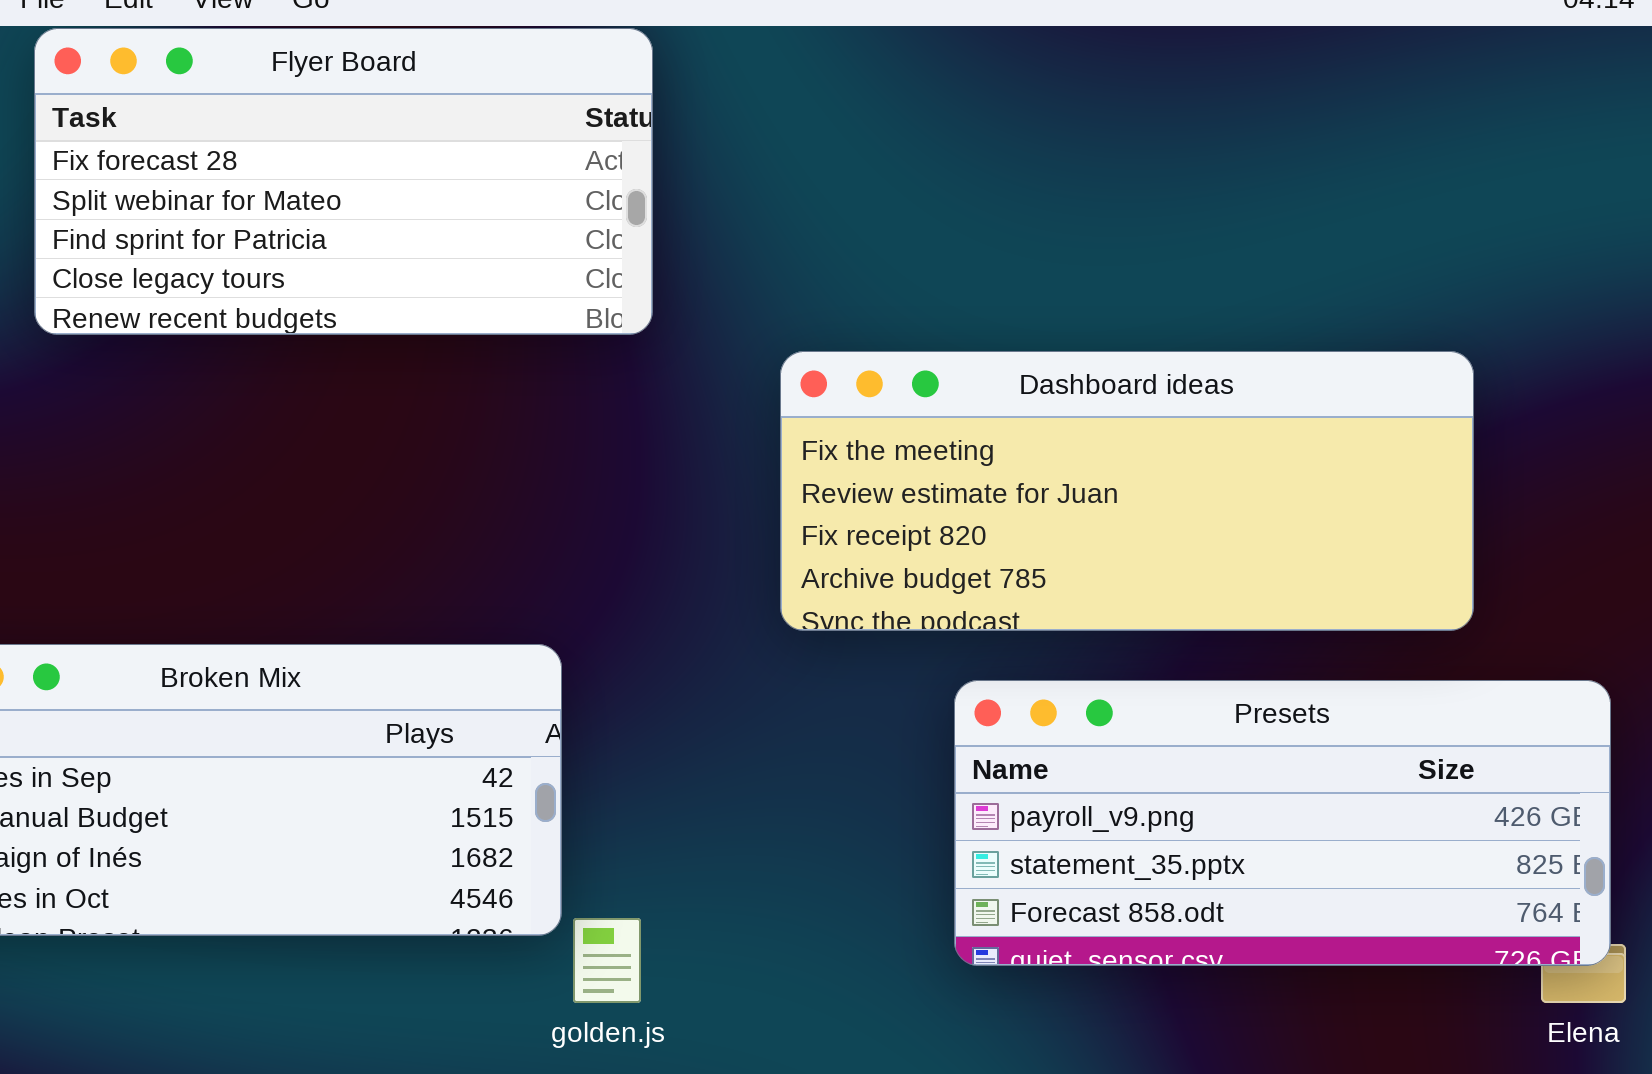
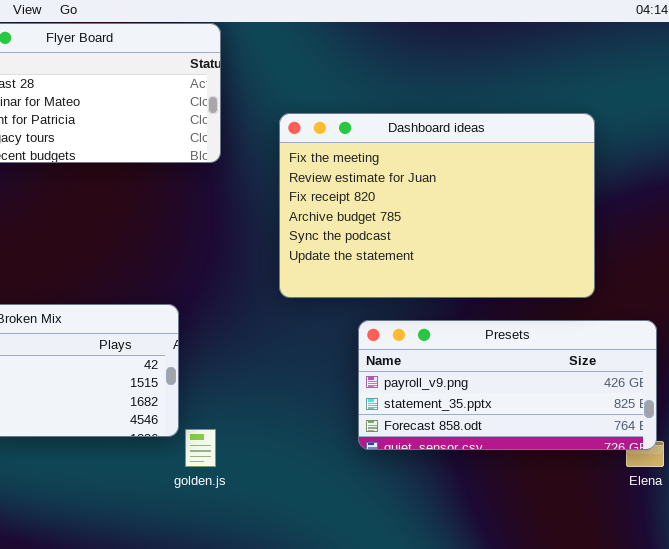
Dashboard ideas: [780,351,1474,631] -> [279,113,595,298], resized

